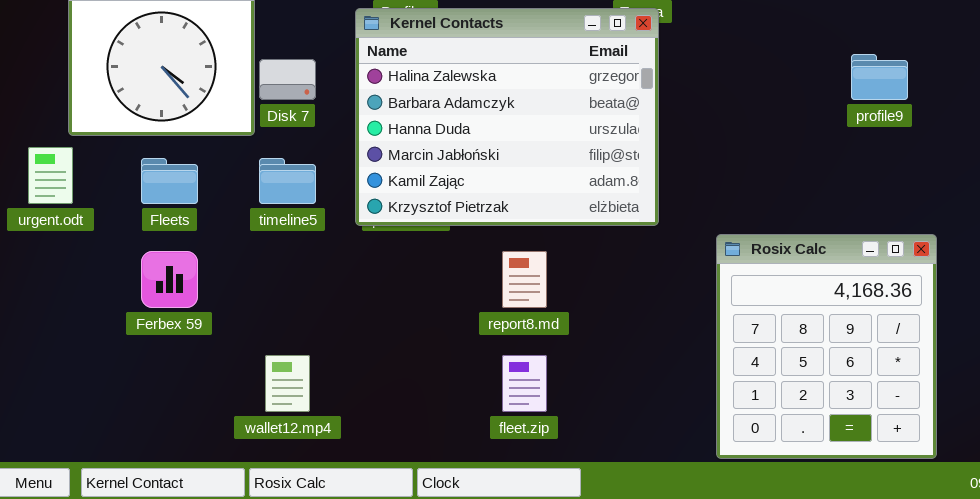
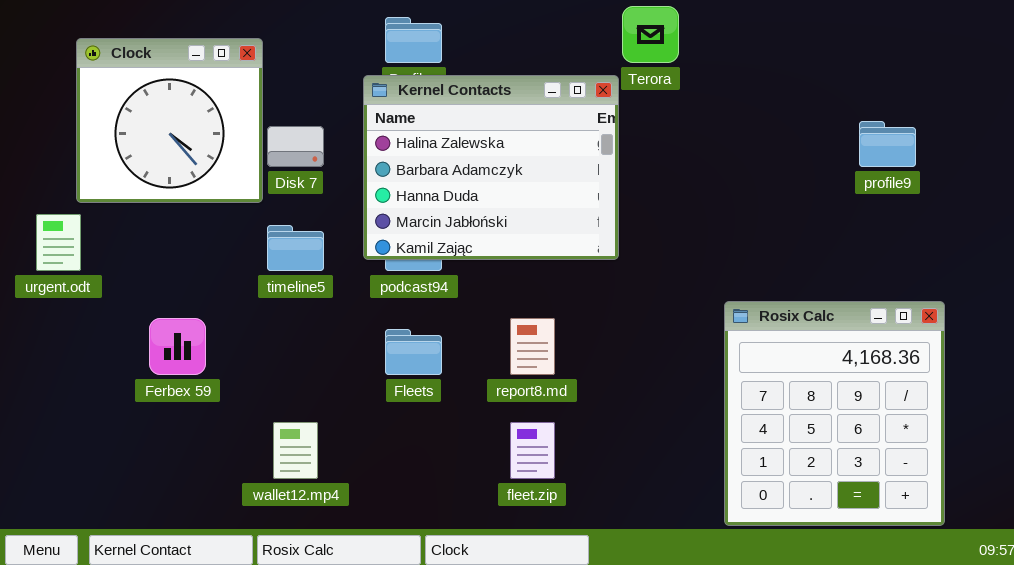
Kernel Contacts: [355,8,659,226] -> [363,75,619,260], resized
Fleets: [141,158,198,204] -> [385,329,442,375], moved

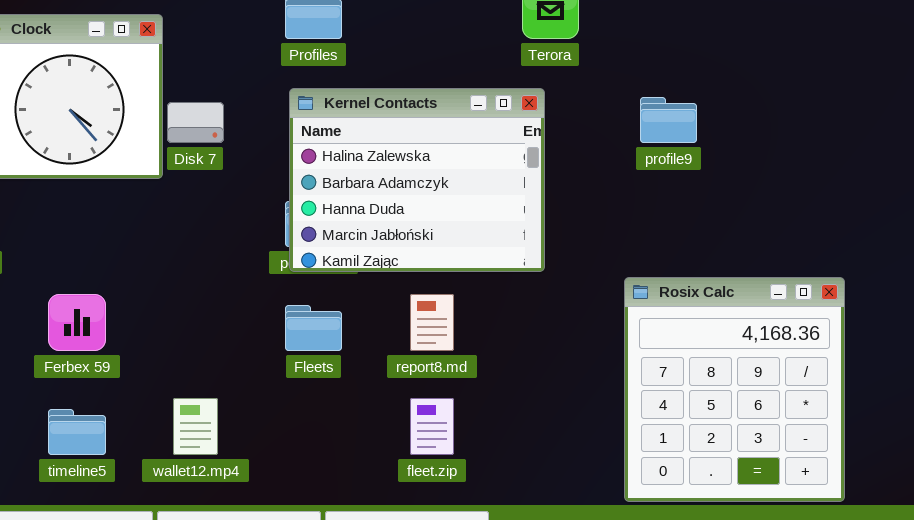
Kernel Contacts: [363,75,619,260] -> [289,88,545,272], moved
profile9: [859,121,916,167] -> [640,97,697,143], moved
timeline5: [267,225,324,271] -> [48,409,106,455], moved

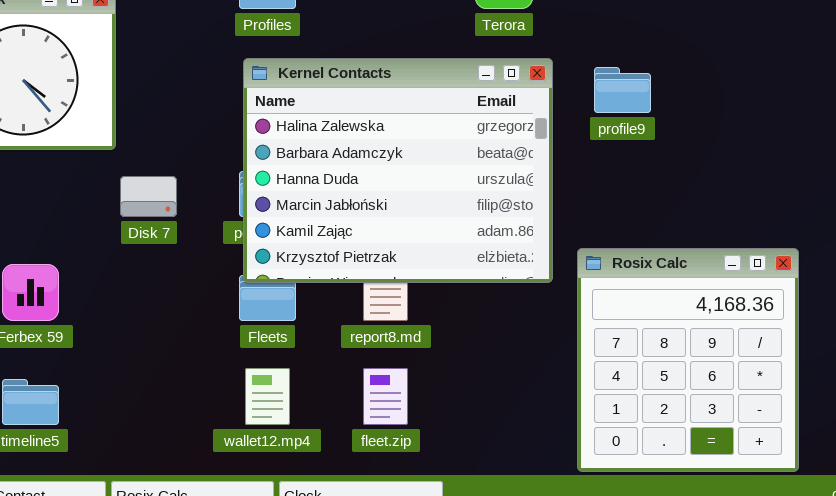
Kernel Contacts: [289,88,545,272] -> [243,58,553,283], resized
Disk 7: [167,102,224,143] -> [120,176,177,217], moved
wallet12.mp4: [173,398,218,455] -> [245,368,290,425], moved

